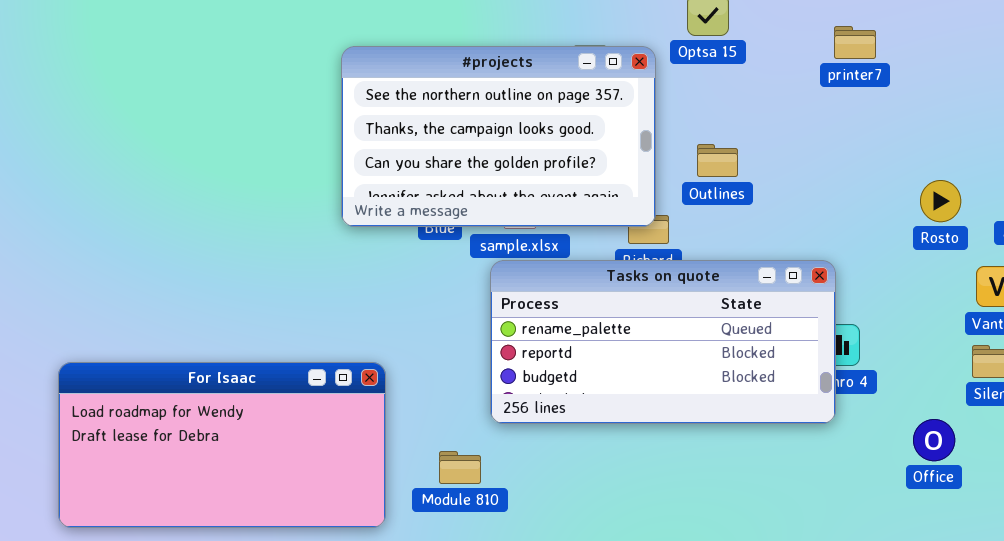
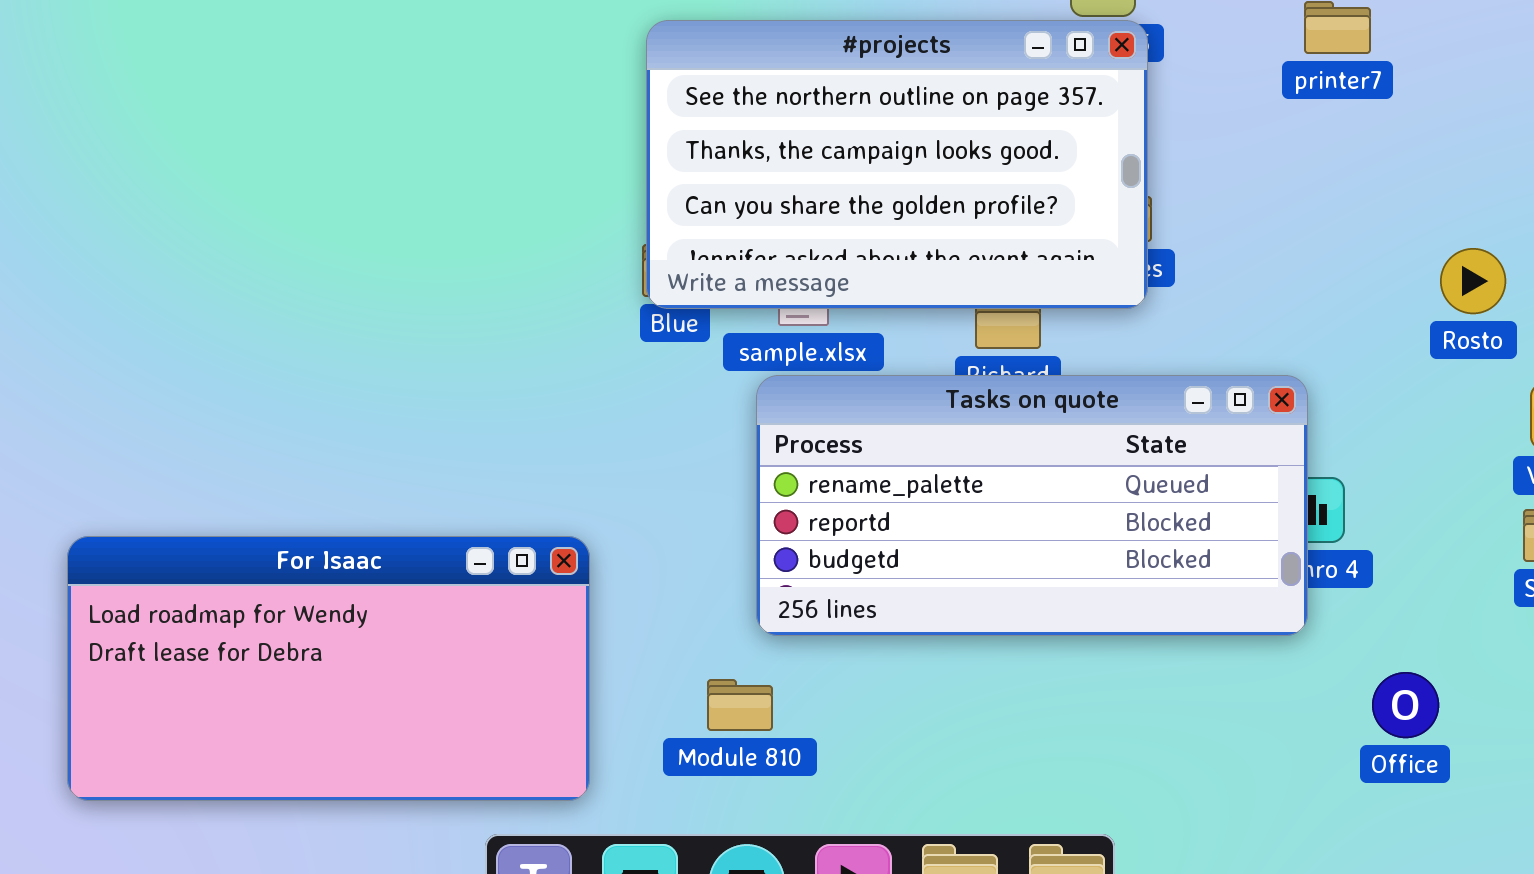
#projects: [341,46,656,227] -> [646,20,1148,309], moved
Office: [913,419,955,461] -> [1372,672,1439,738], moved
Module 810: [439,451,481,484] -> [707,679,773,731], moved

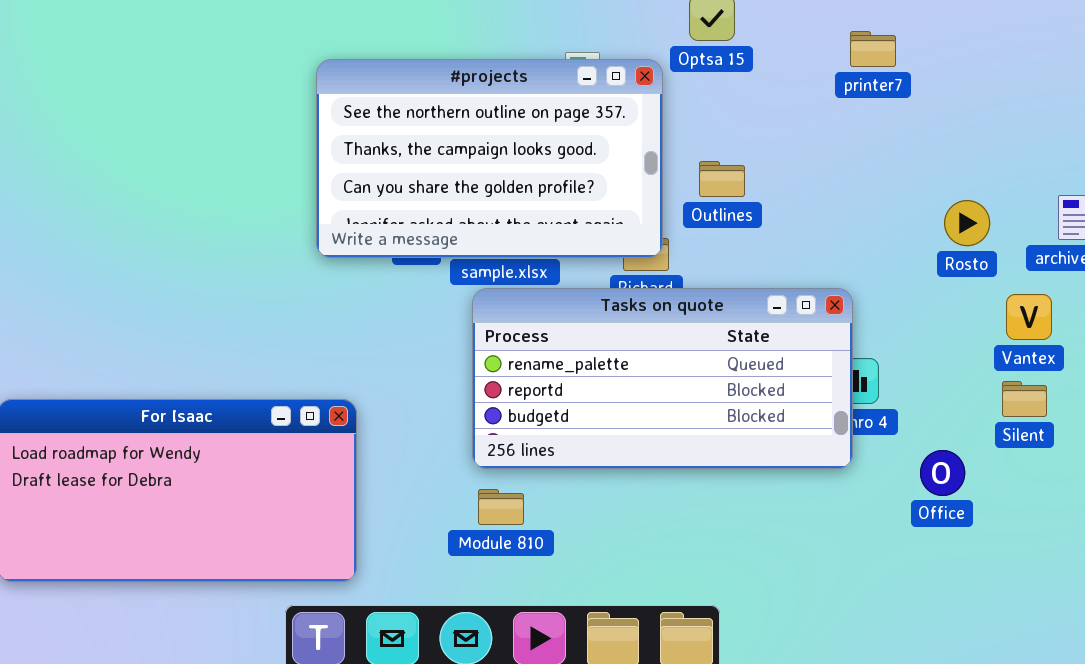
#projects: [646,20,1148,309] -> [316,59,663,258], moved
Office: [1372,672,1439,738] -> [920,450,965,496], moved
Module 810: [707,679,773,731] -> [478,489,524,525], moved

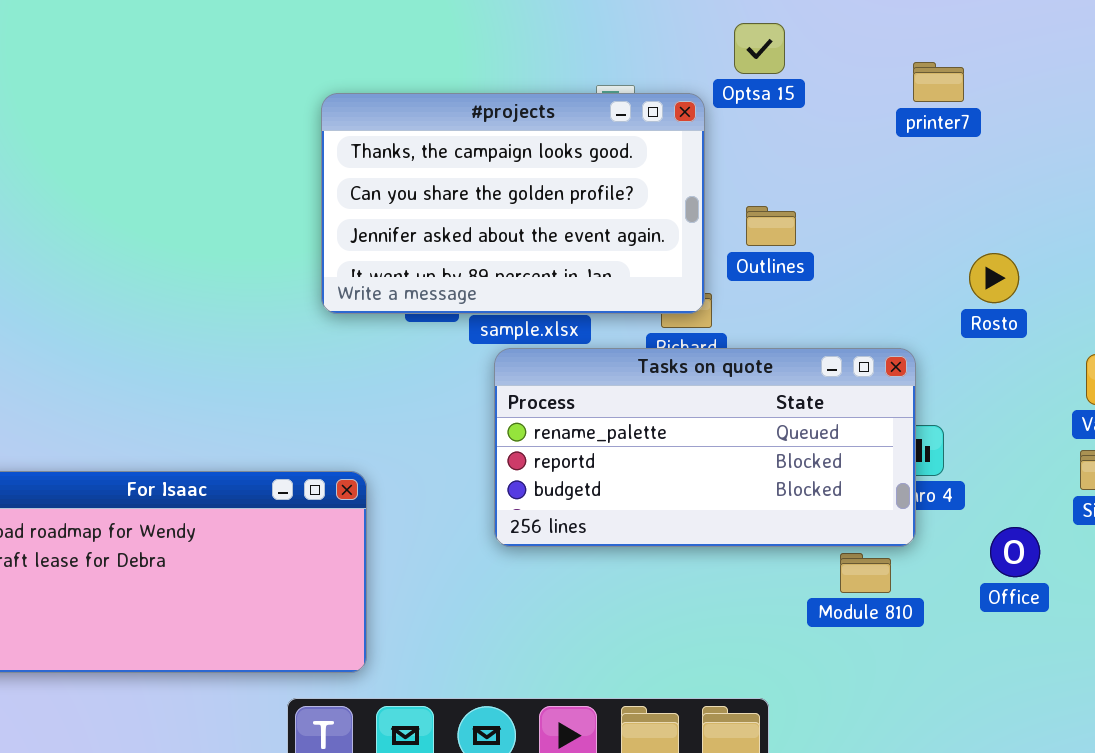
#projects: [316,59,663,258] -> [321,93,705,314], scrolled down 1 row
Rosto: [944,200,990,246] -> [969,253,1019,303], moved
Module 810: [478,489,524,525] -> [840,553,891,593], moved

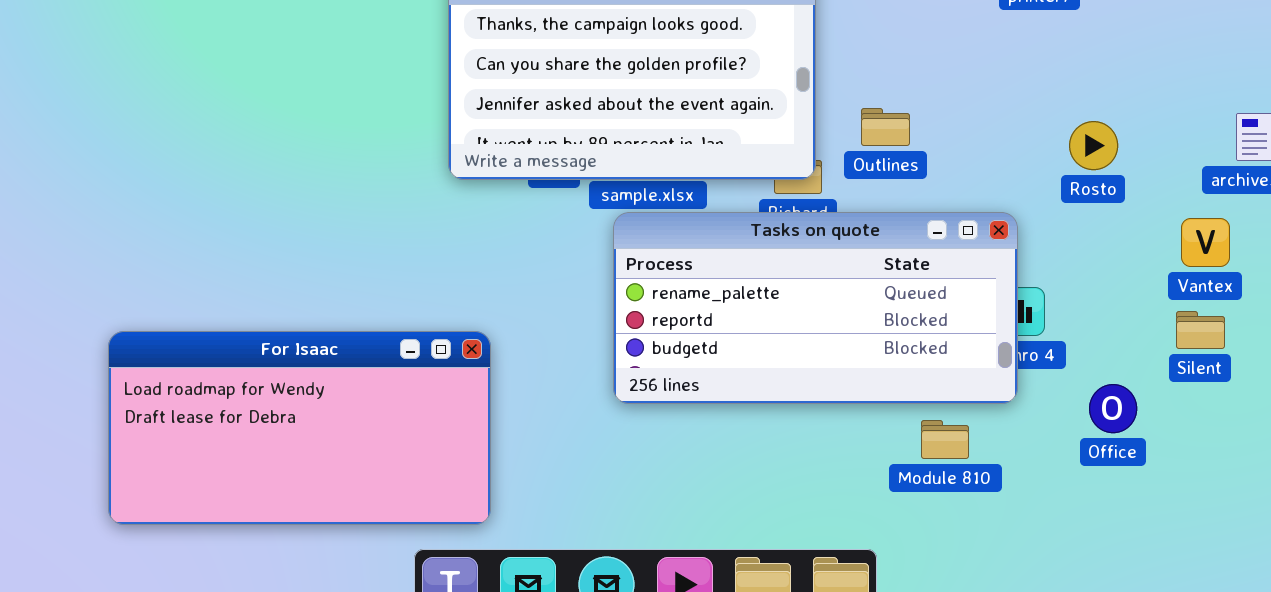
Outlines: [746,206,796,246] -> [861,108,910,146], moved
Module 810: [840,553,891,593] -> [921,420,969,459], moved

